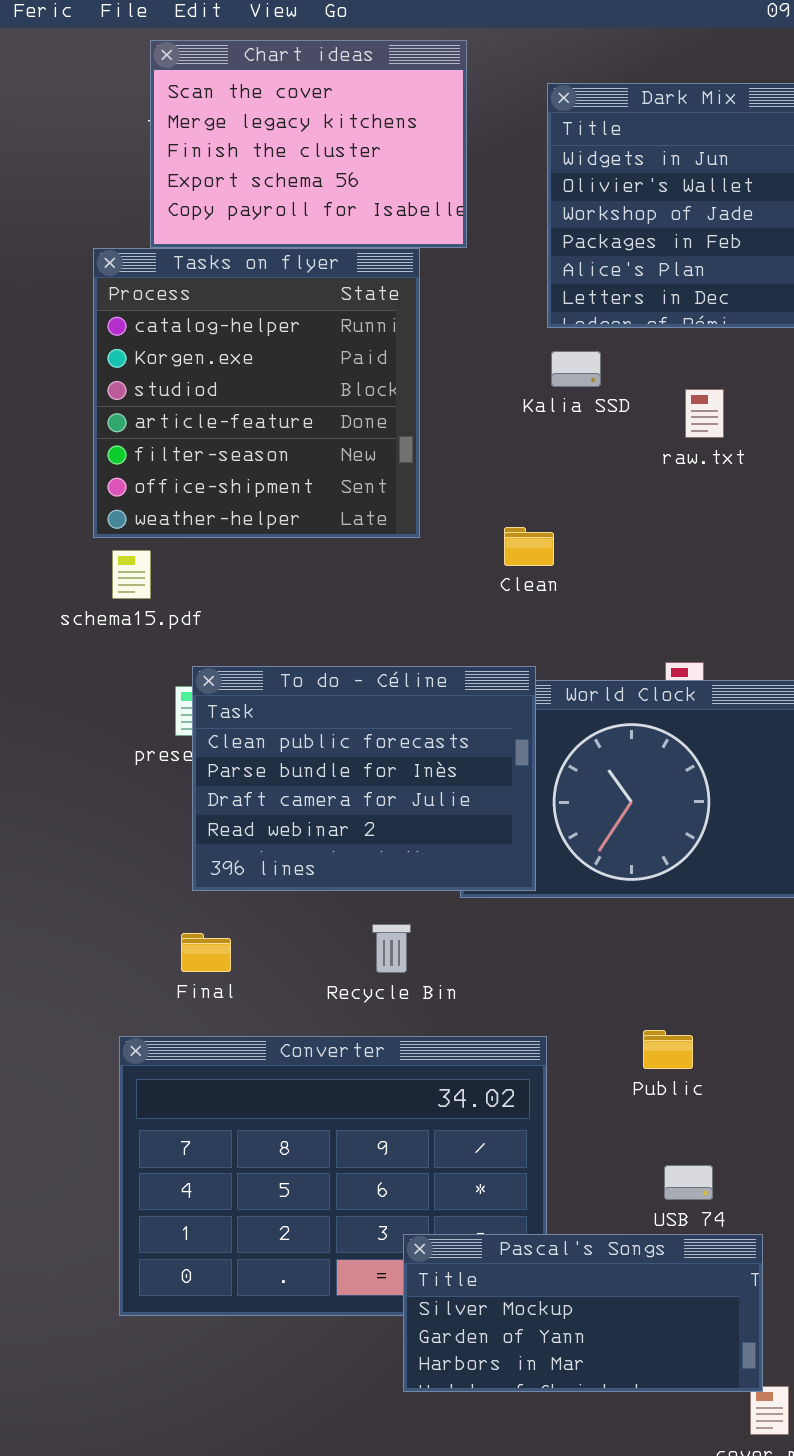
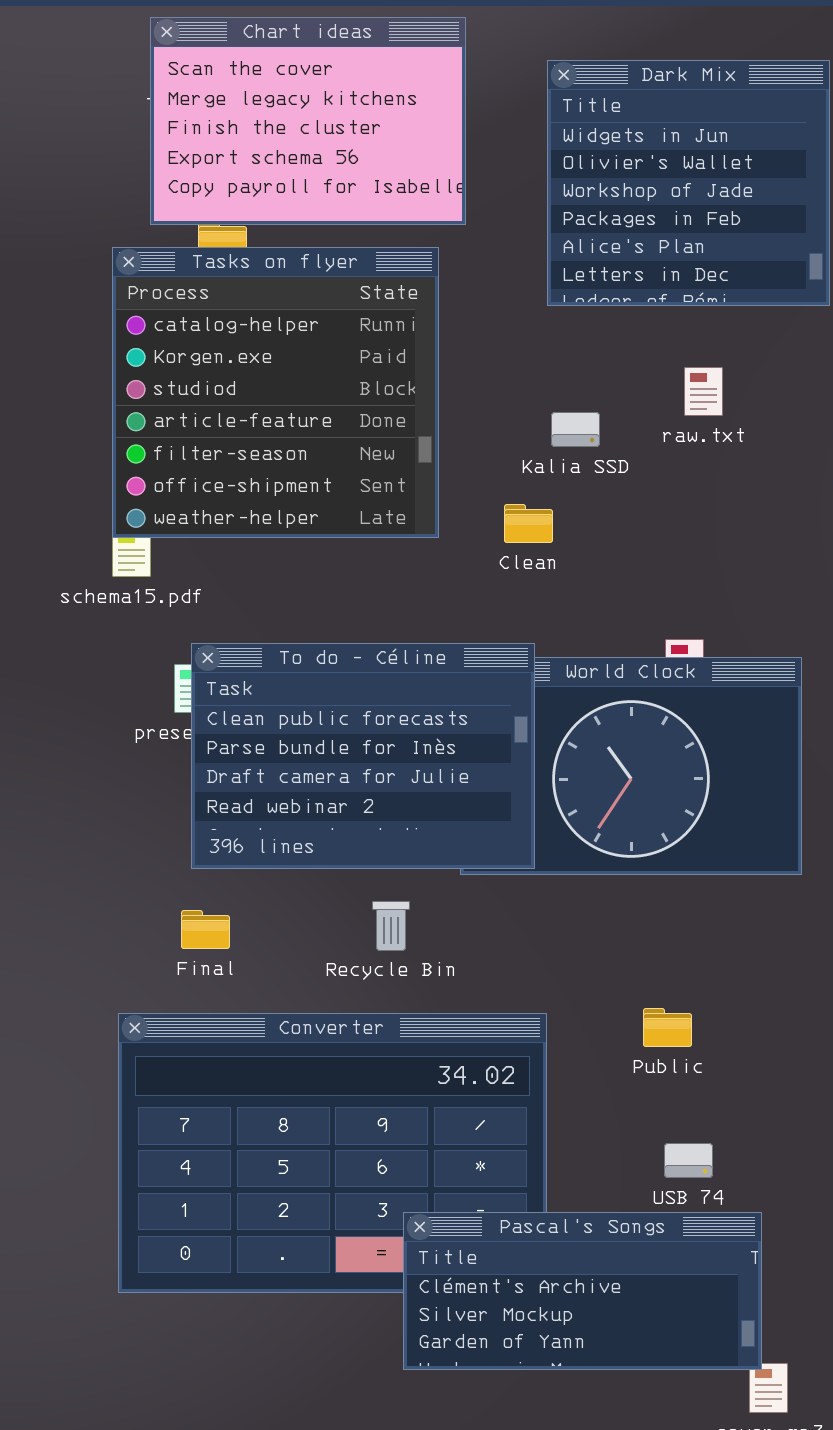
Tasks on flyer: [93,248,420,538] -> [112,247,439,538], moved
Kalia SSD: [551,351,601,387] -> [551,412,600,447], moved
Pascal's Songs: [403,1234,763,1392] -> [403,1212,762,1370], scrolled up 1 row

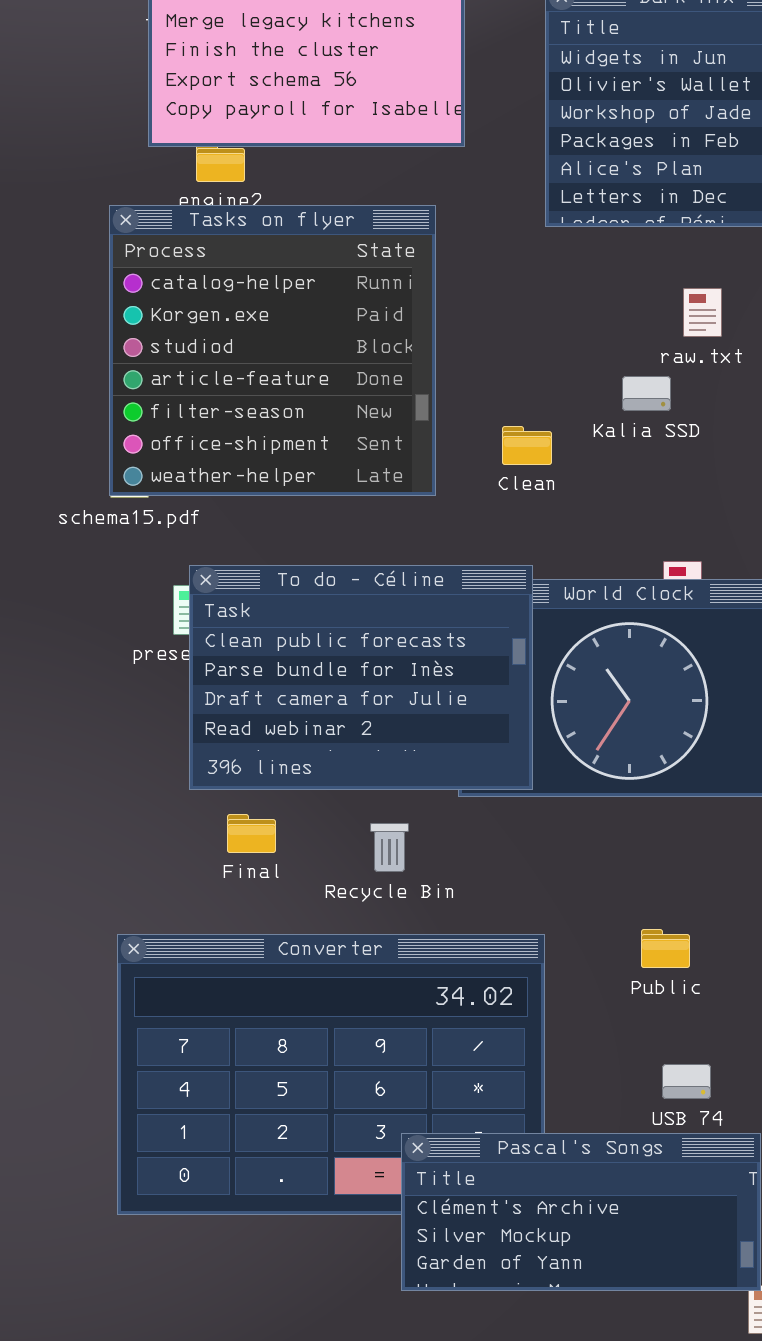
Tasks on flyer: [112,247,439,538] -> [109,205,436,496], moved
Kalia SSD: [551,412,600,447] -> [622,376,671,411], moved
Final: [181,910,230,949] -> [227,814,276,853], moved

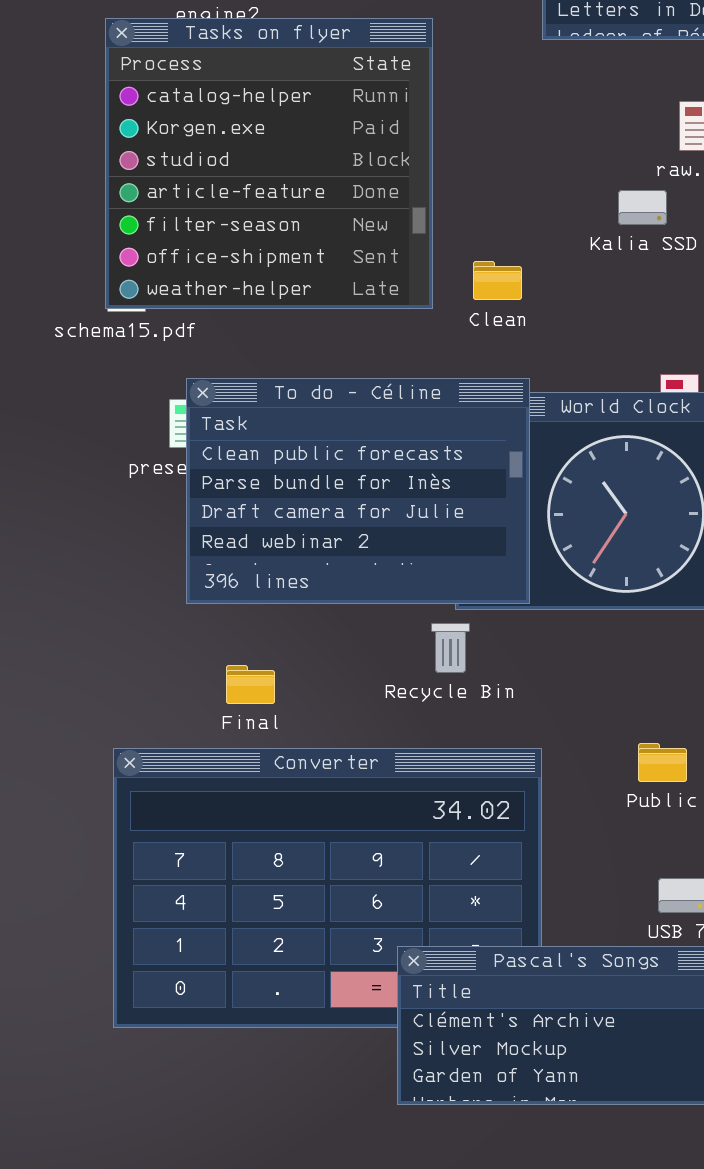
Clean: [502,426,552,465] -> [473,261,522,300], moved
Final: [227,814,276,853] -> [226,665,275,704], moved
Recycle Bin: [370,823,409,872] -> [431,623,470,673], moved

